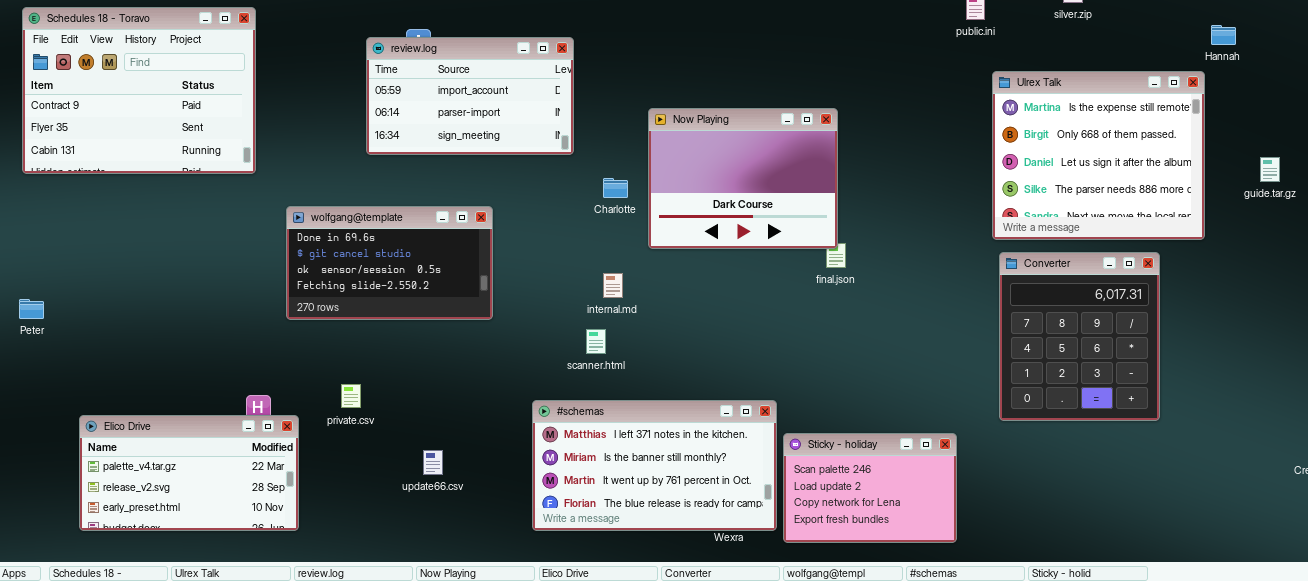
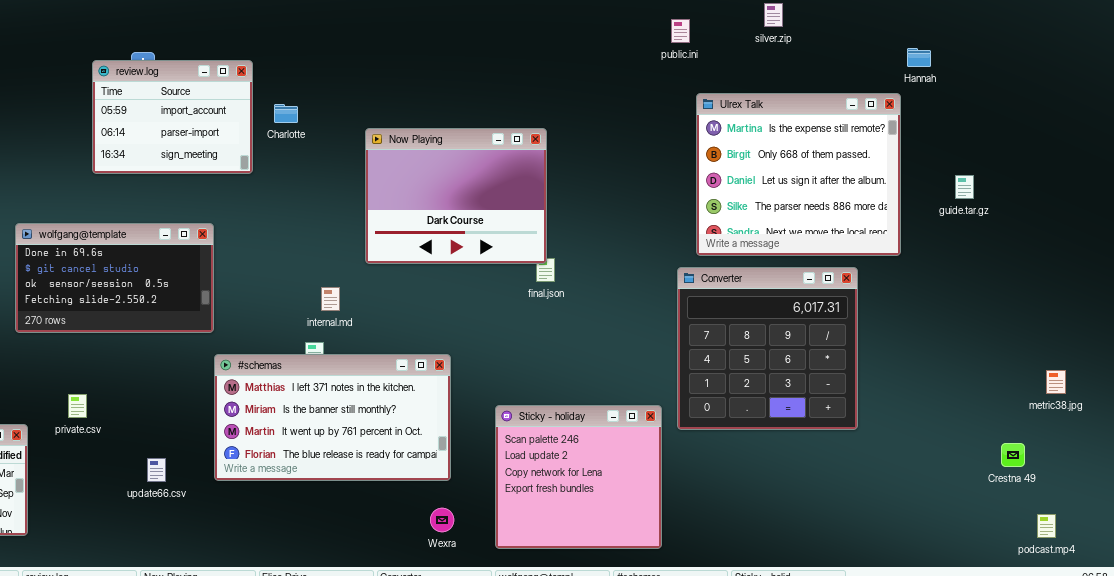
review.log: [366,37,574,155] -> [92,60,253,174], resized
Charlotte: [603,178,628,198] -> [274,104,298,123], moved
Converter: [999,252,1160,421] -> [677,267,858,430], resized
#schemas: [532,400,777,531] -> [214,354,451,481], moved
Sticky - holiday: [783,433,957,543] -> [495,405,662,549], resized

